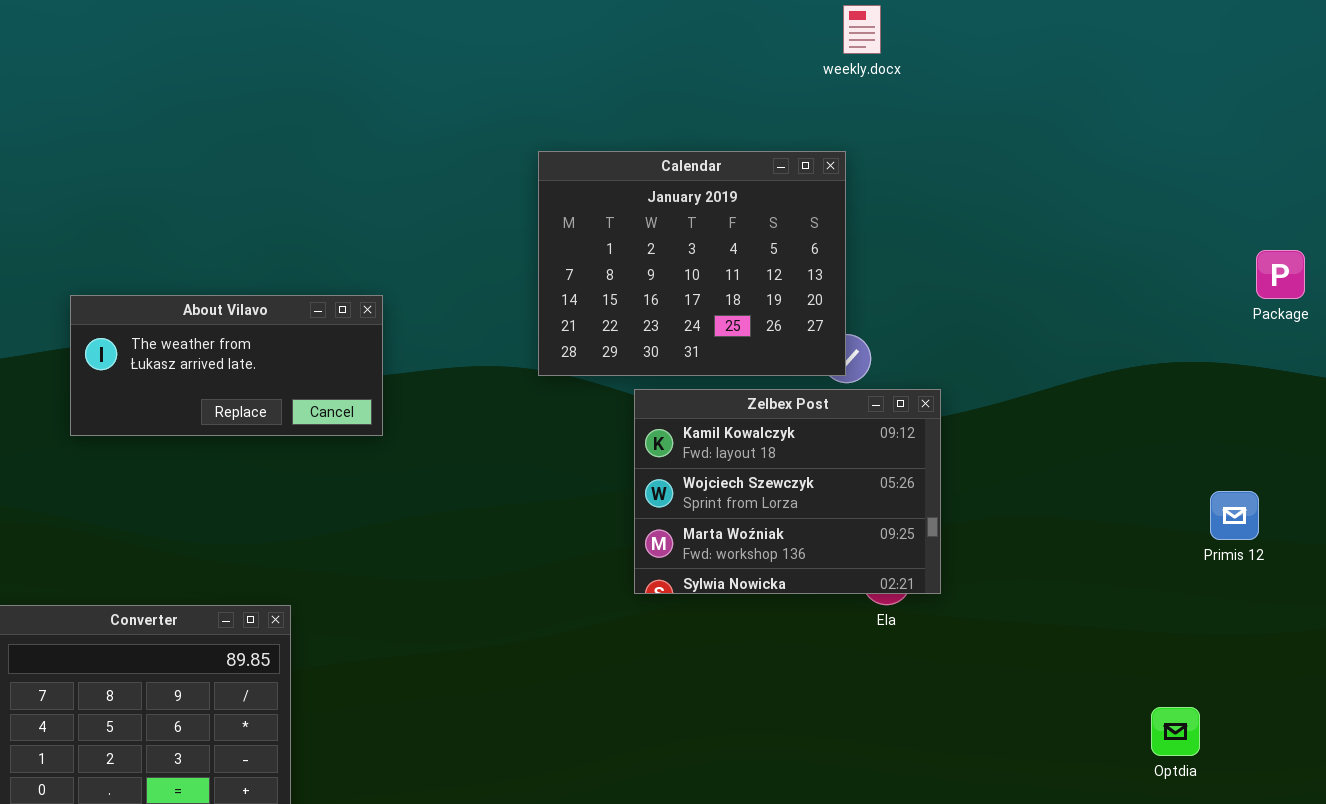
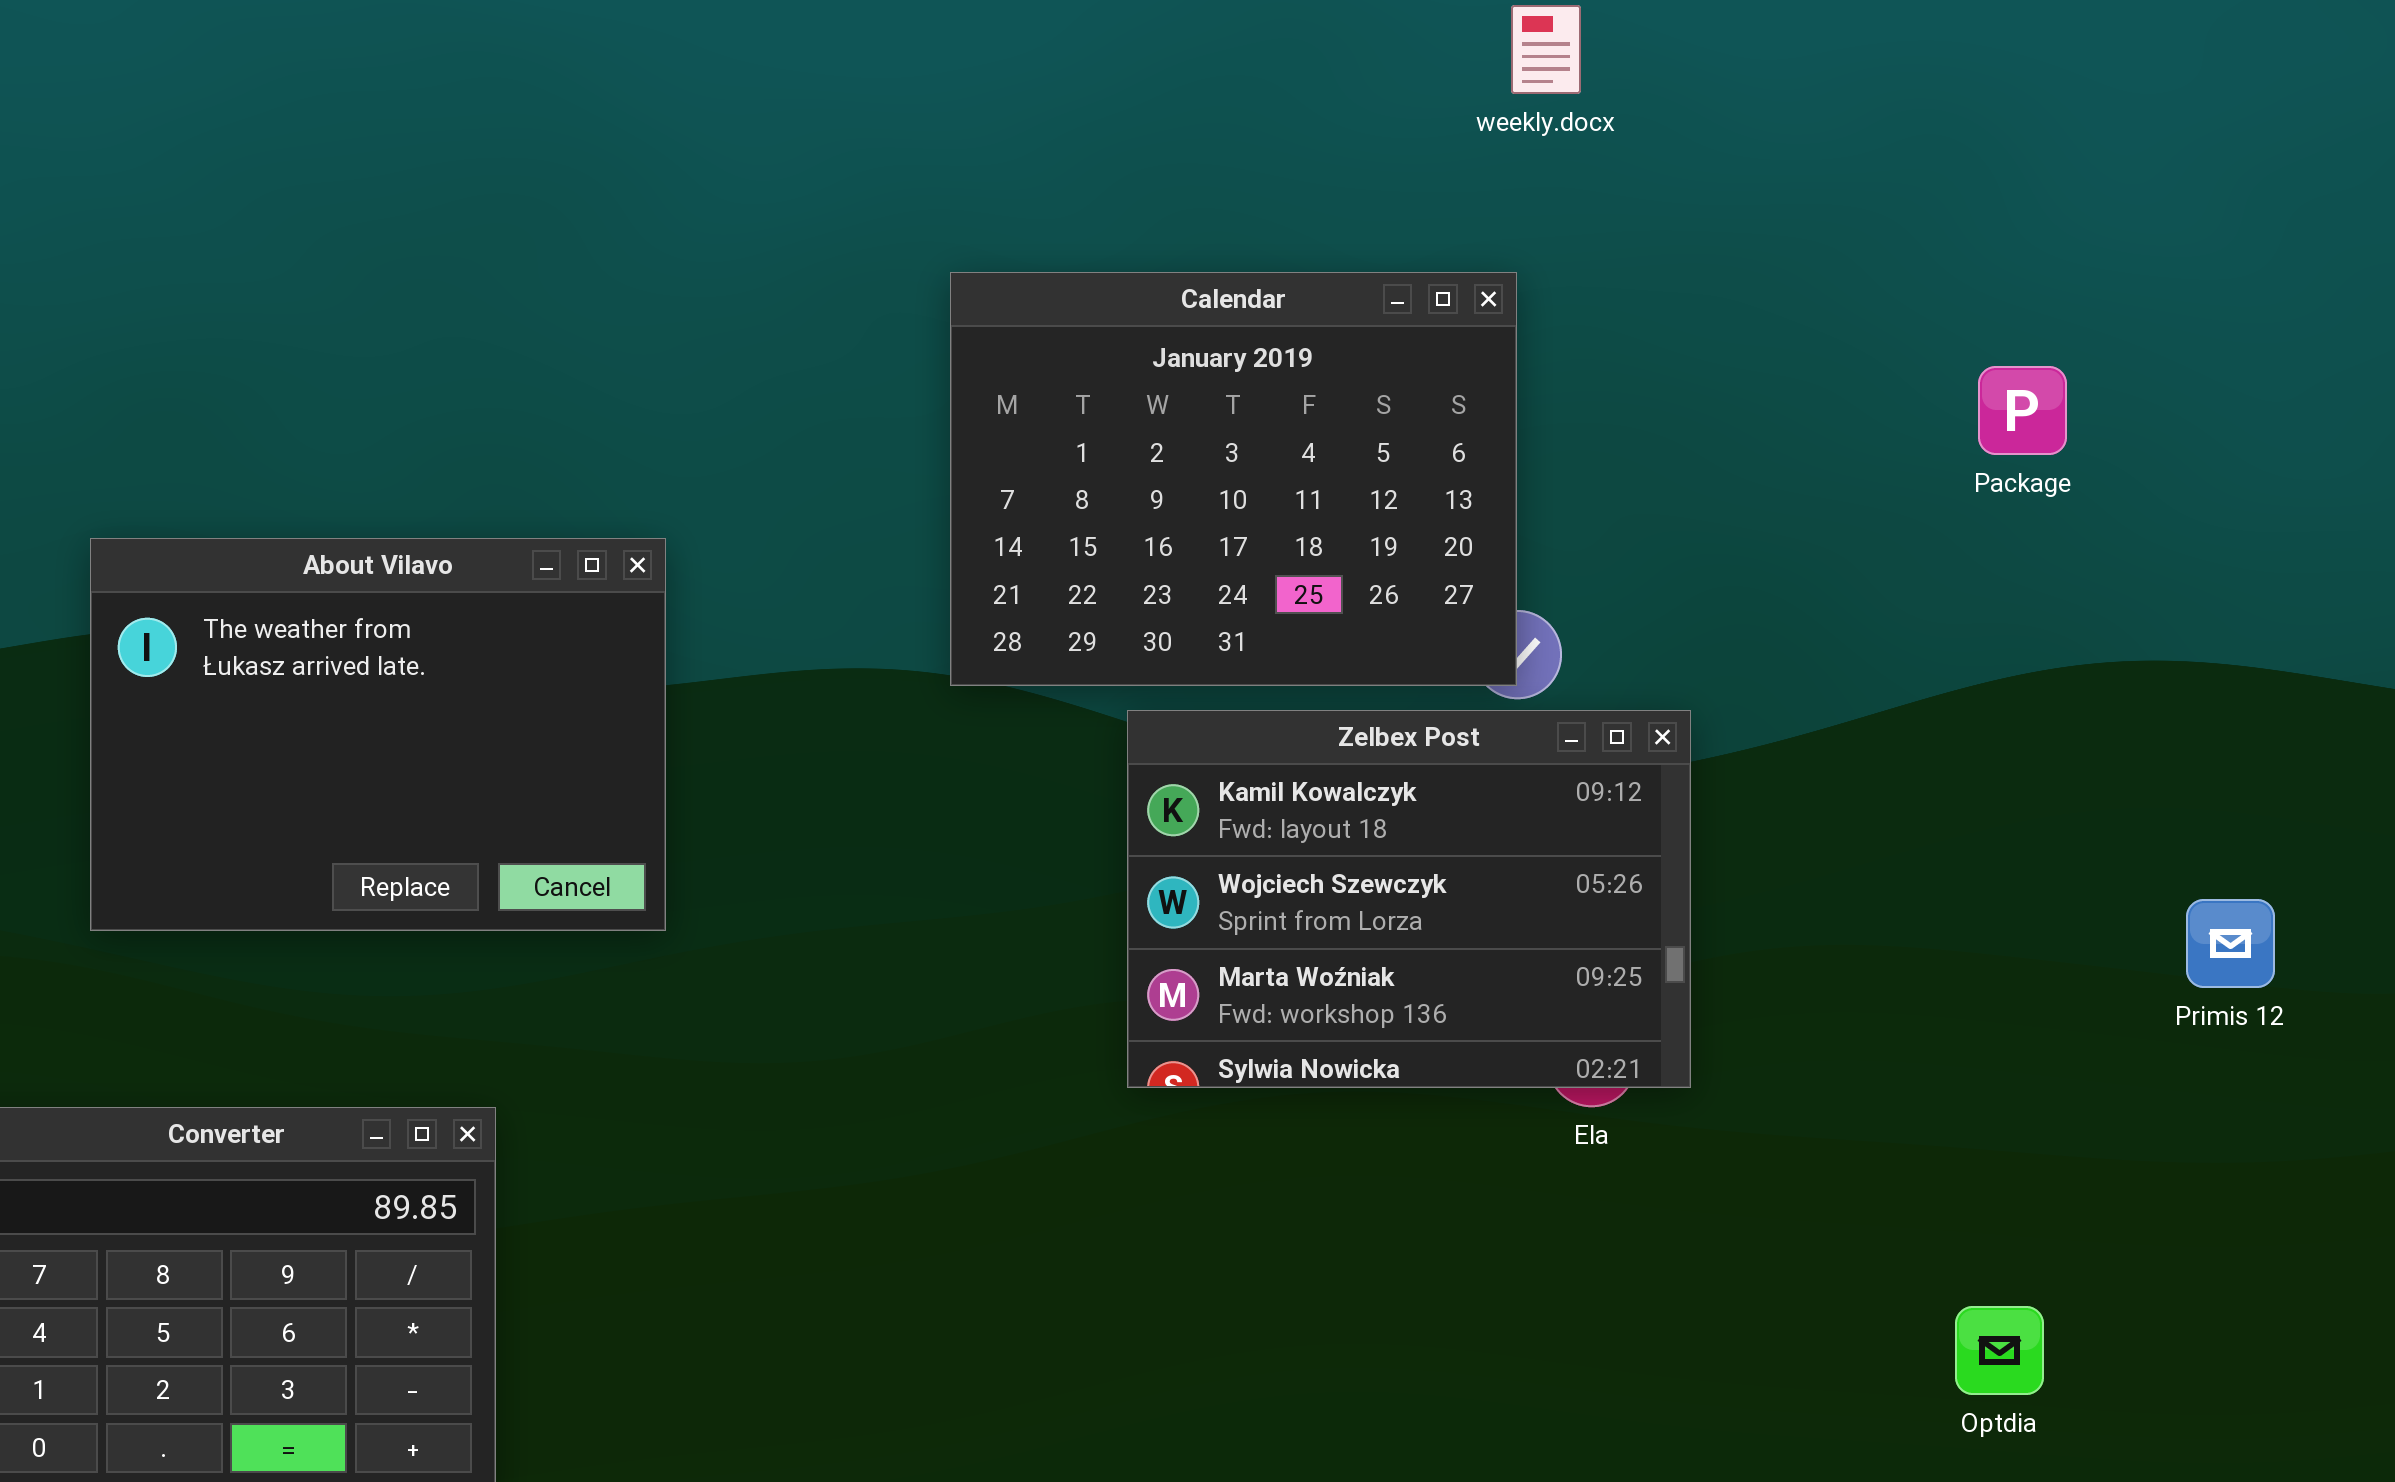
Package: [1256,250,1305,299] -> [1978,366,2067,455], moved
About Vilavo: [70,295,383,436] -> [90,538,666,931], resized
Optdia: [1151,707,1200,756] -> [1955,1306,2044,1395], moved

